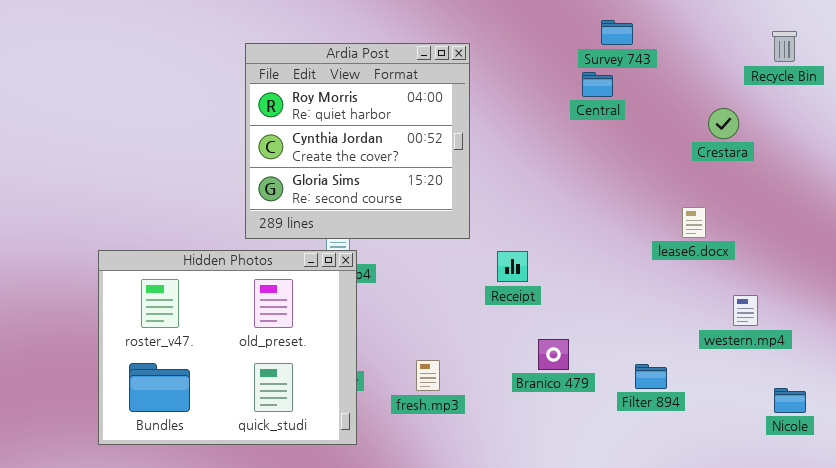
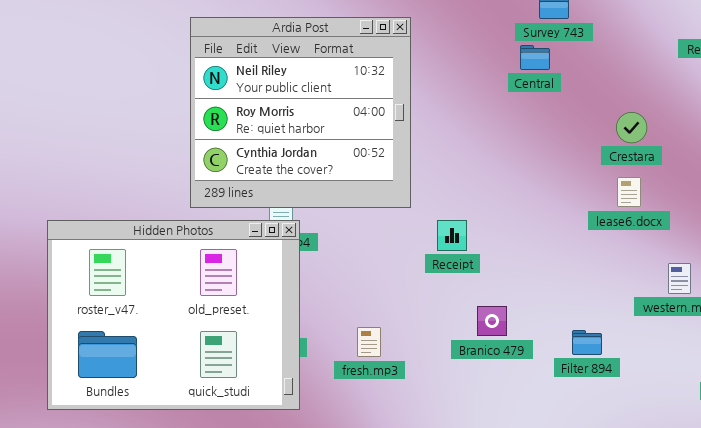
Ardia Post: [245,43,470,239] -> [190,17,411,208], scrolled up 1 row
Crestara: [708,108,739,139] -> [616,112,647,143], moved

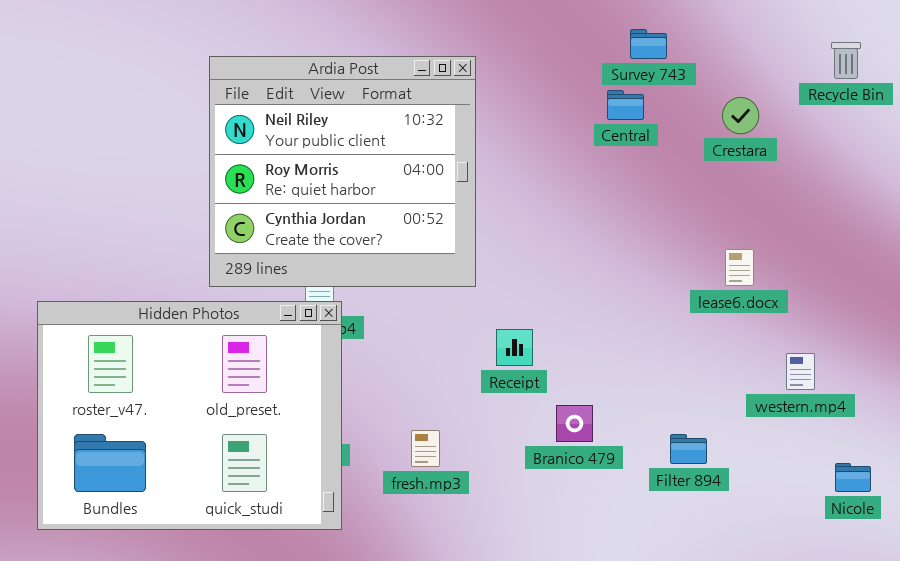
Crestara: [616,112,647,143] -> [722,97,759,134], moved
Receipt: [437,220,467,251] -> [496,329,533,366], moved

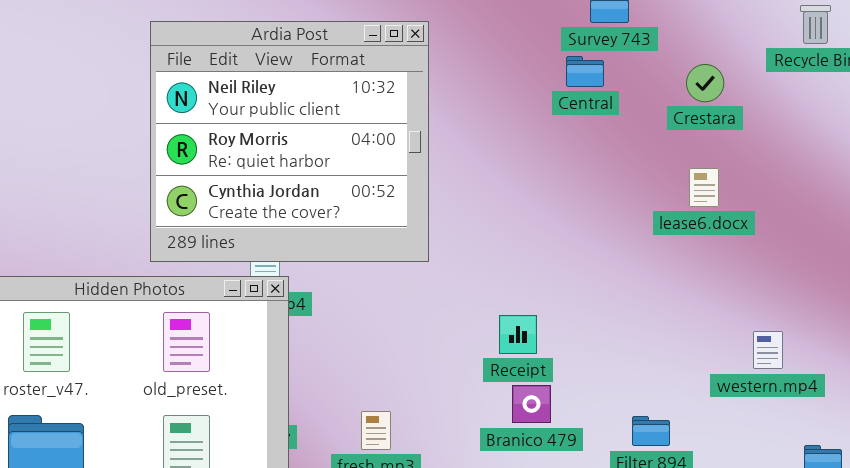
lease6.docx: [725,249,754,286] -> [689,168,719,207], moved
Receipt: [496,329,533,366] -> [499,315,537,354], moved

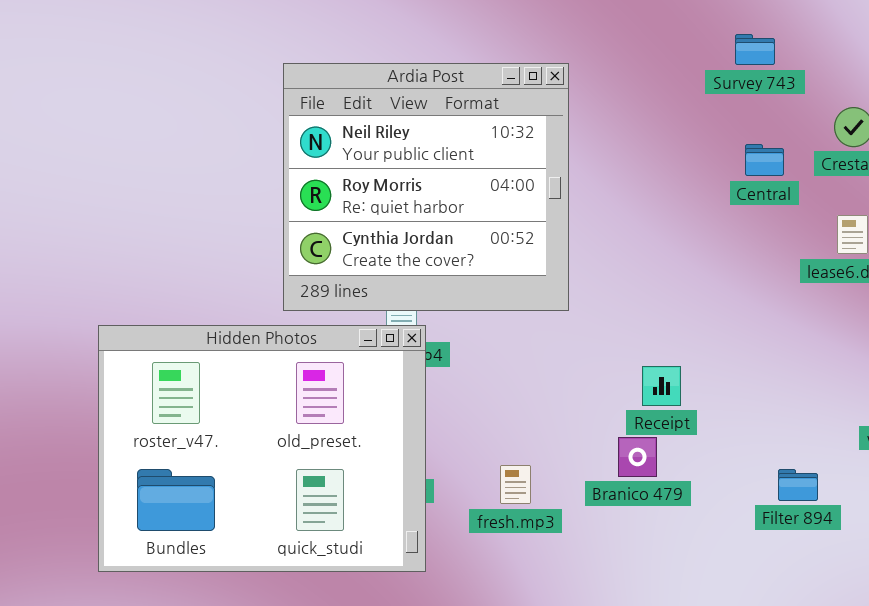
Central: [566,56,604,87] -> [745,144,784,176], moved
Branico 479: [512,385,551,423] -> [618,437,657,477], moved

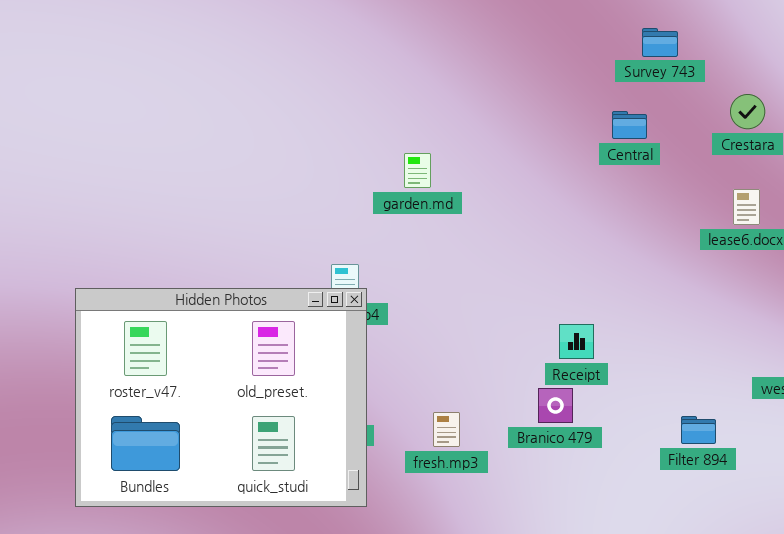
Ardia Post: [283,63,569,311] -> none, closed
Central: [745,144,784,176] -> [612,111,647,139], moved

